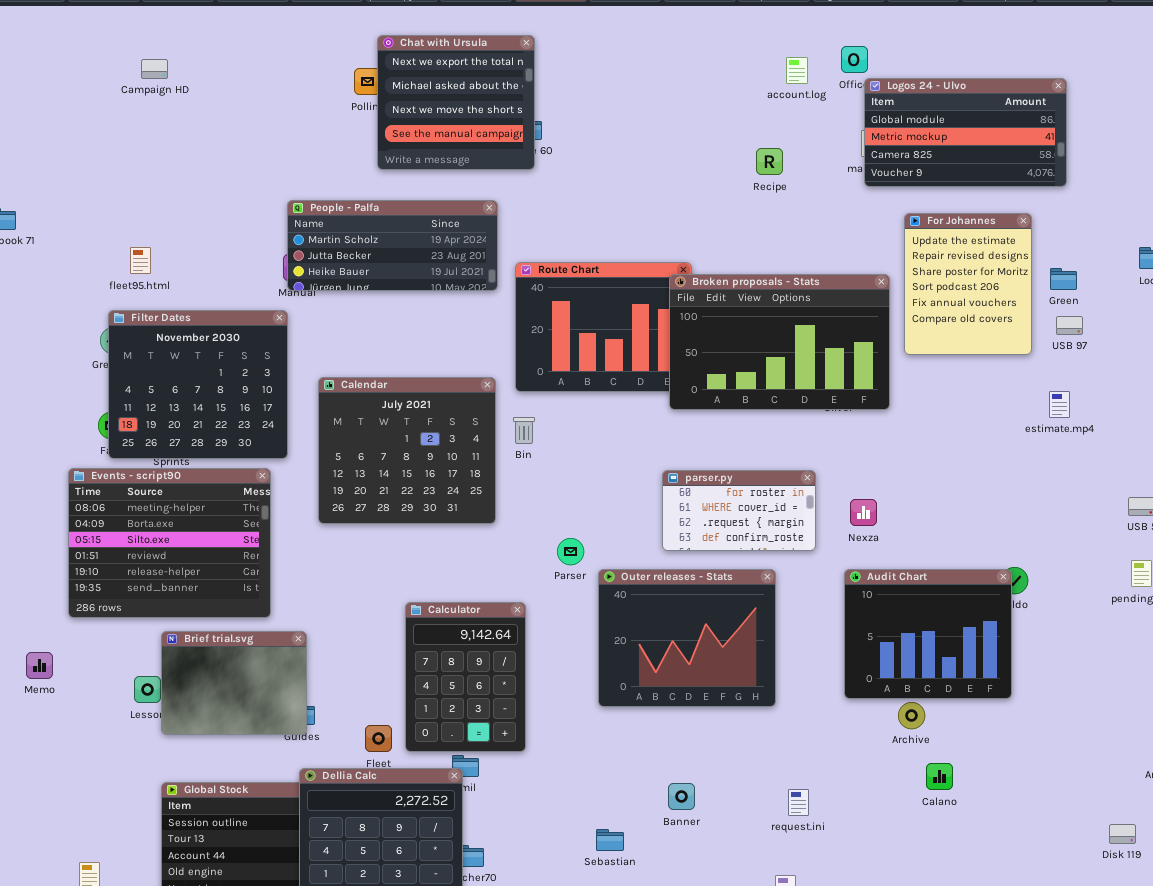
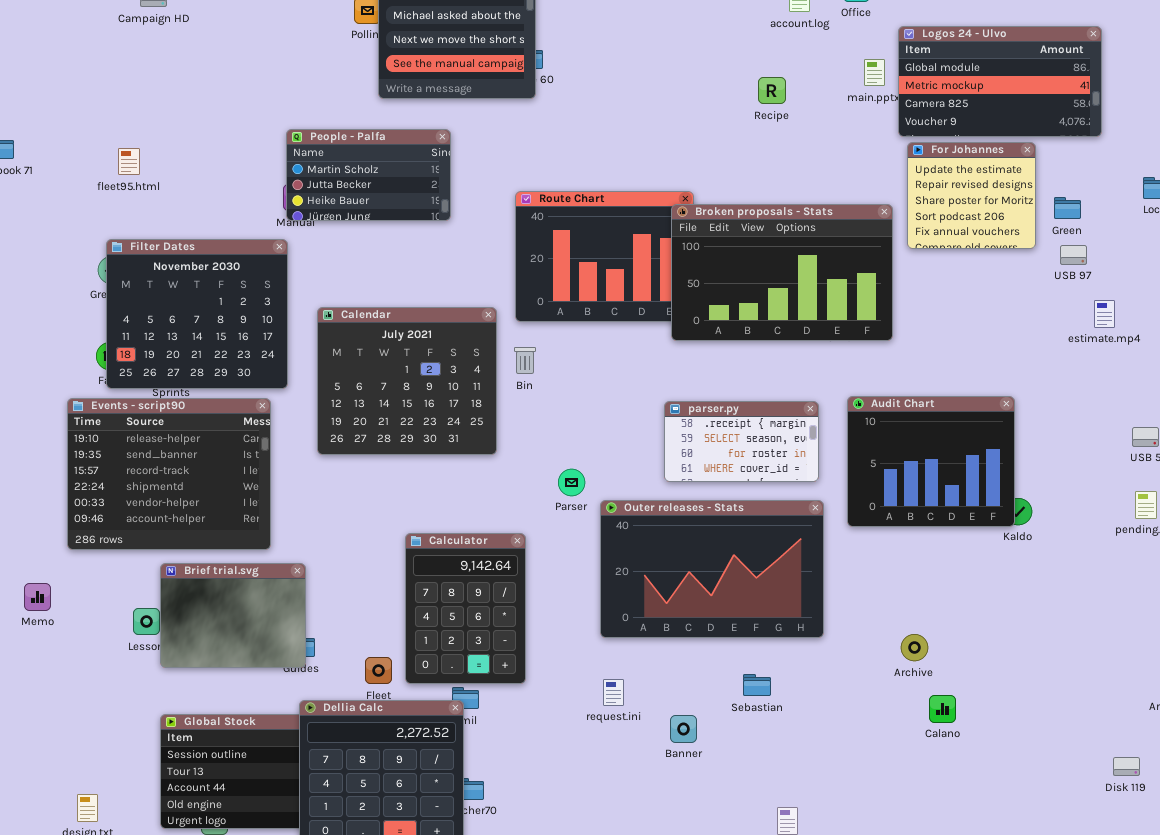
Logos 24 - Ulvo: [864,78,1067,187] -> [898,26,1102,137], moved
People - Palfa: [287,200,498,291] -> [286,129,451,221], resized
For Johannes: [904,213,1032,355] -> [907,142,1036,249], resized
fleet95.html: [130,247,151,274] -> [118,148,140,175], moved
estimate.mp4: [1049,391,1070,418] -> [1094,300,1115,328], moved
Events - script90: [68,468,271,618] -> [67,398,271,550], scrolled down 4 rows
parser.py: [662,470,816,551] -> [664,401,819,482], scrolled up 2 rows
Audit Chart: [844,569,1012,699] -> [847,396,1015,527], moved
Outer releases - Stats: [598,569,776,707] -> [600,500,824,638], resized
request.ini: [788,789,809,816] -> [603,679,624,706], moved
Sebastian: [596,829,624,851] -> [743,674,771,696], moved

